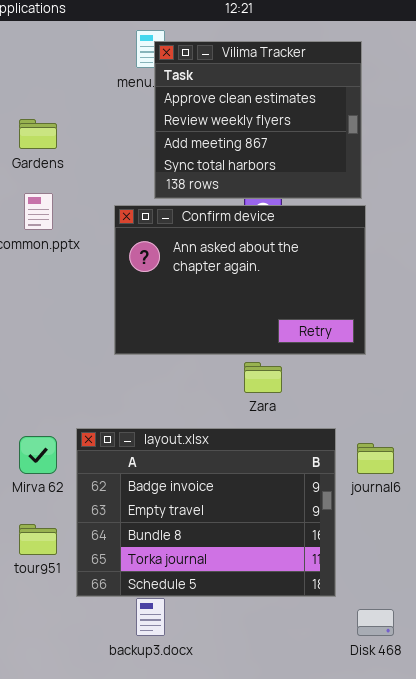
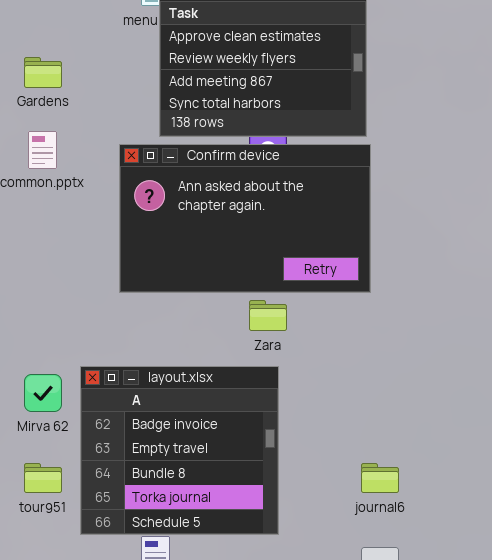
layout.xlsx: [76,428,336,597] -> [80,366,279,535], resized
journal6: [357,443,394,474] -> [361,463,399,493], moved

